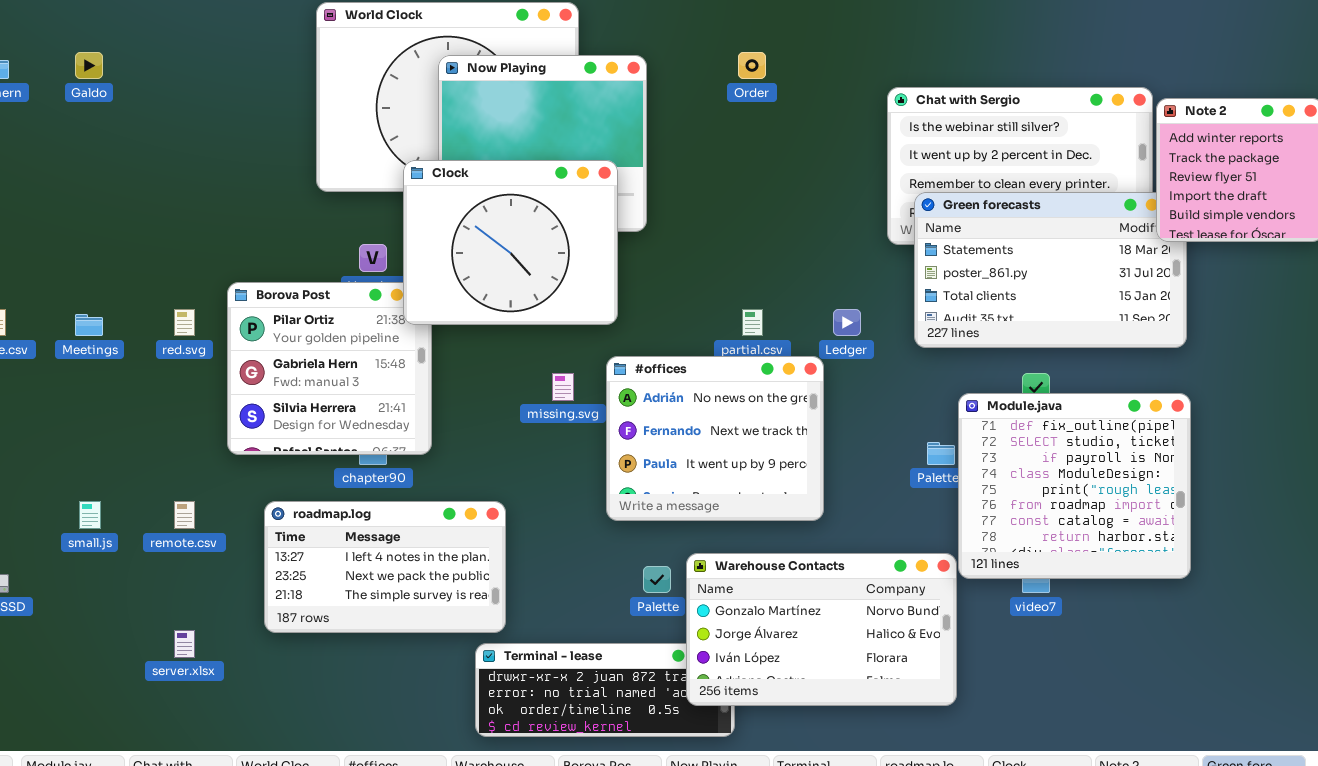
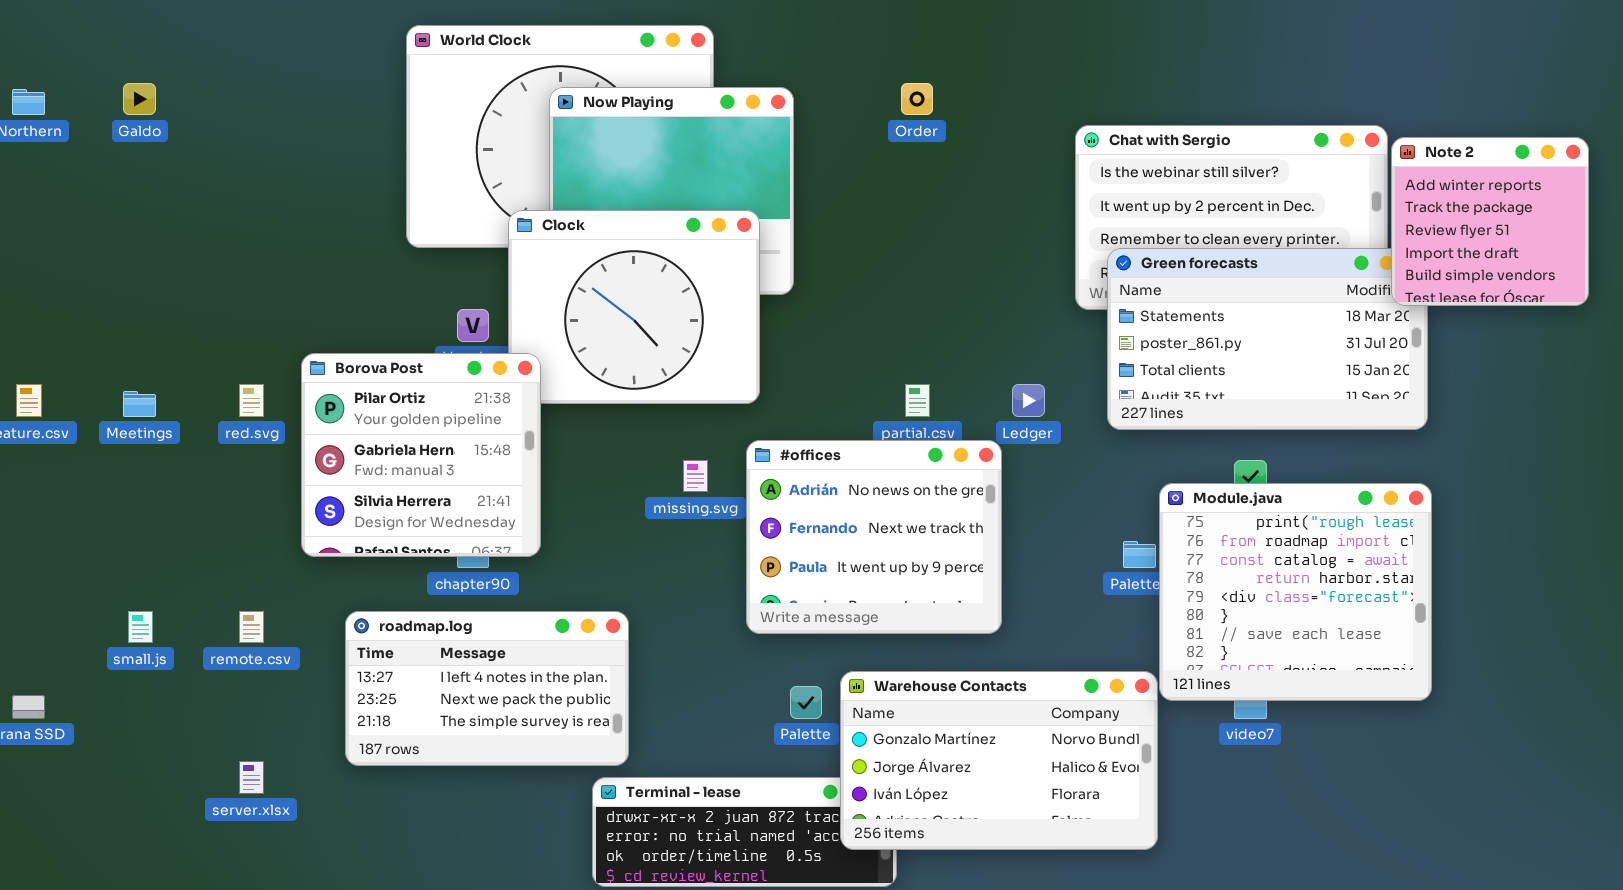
Borova Post: [227,282,432,455] -> [301,353,541,557], raised
Module.java: [958,393,1191,579] -> [1159,483,1432,701], scrolled down 4 rows

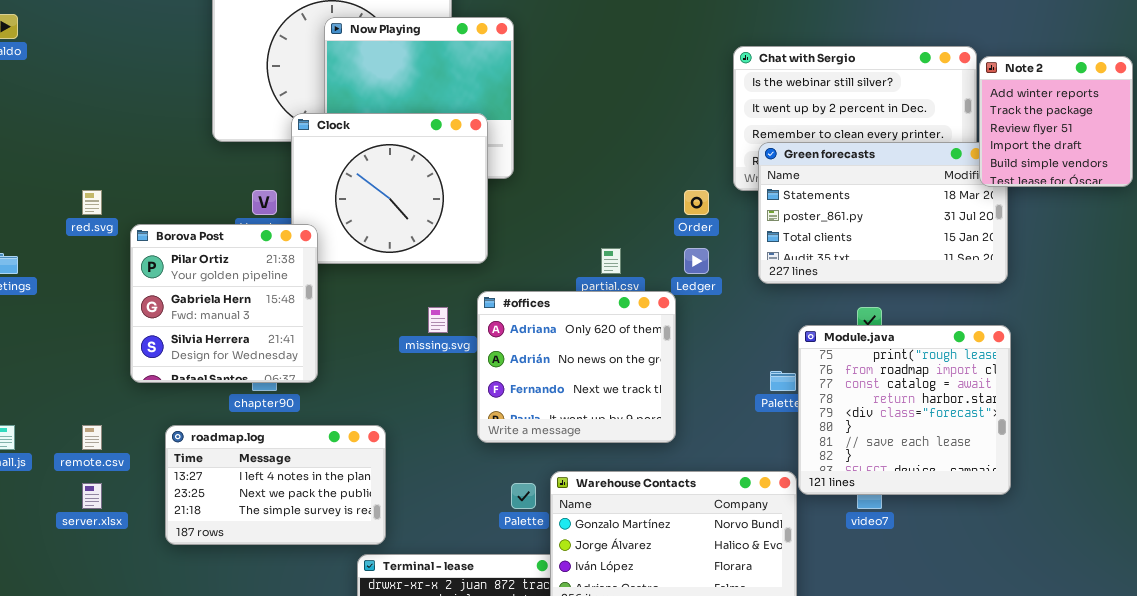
Order: [901,83,933,115] -> [684,190,709,215], moved
red.svg: [239,384,264,417] -> [82,190,102,215], moved
#offices: [746,440,1002,634] -> [477,291,676,443], scrolled up 1 row
server.xlsx: [239,761,264,794] -> [82,483,102,509], moved

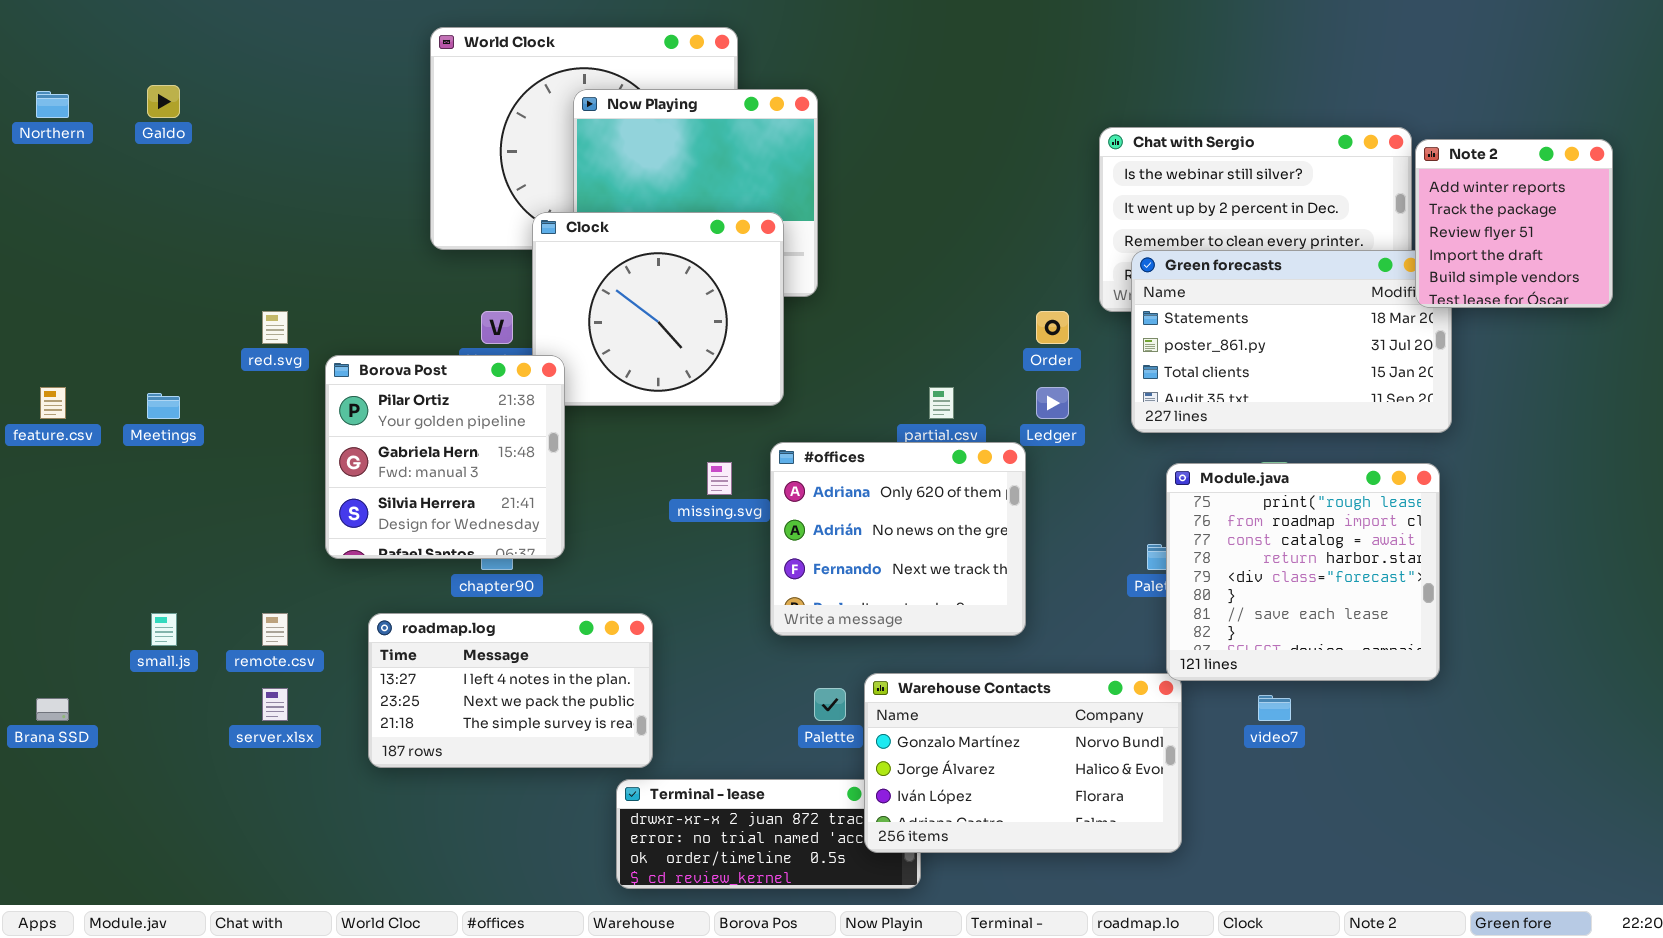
Module.java: [798,325,1011,495] -> [1166,463,1440,681], moved

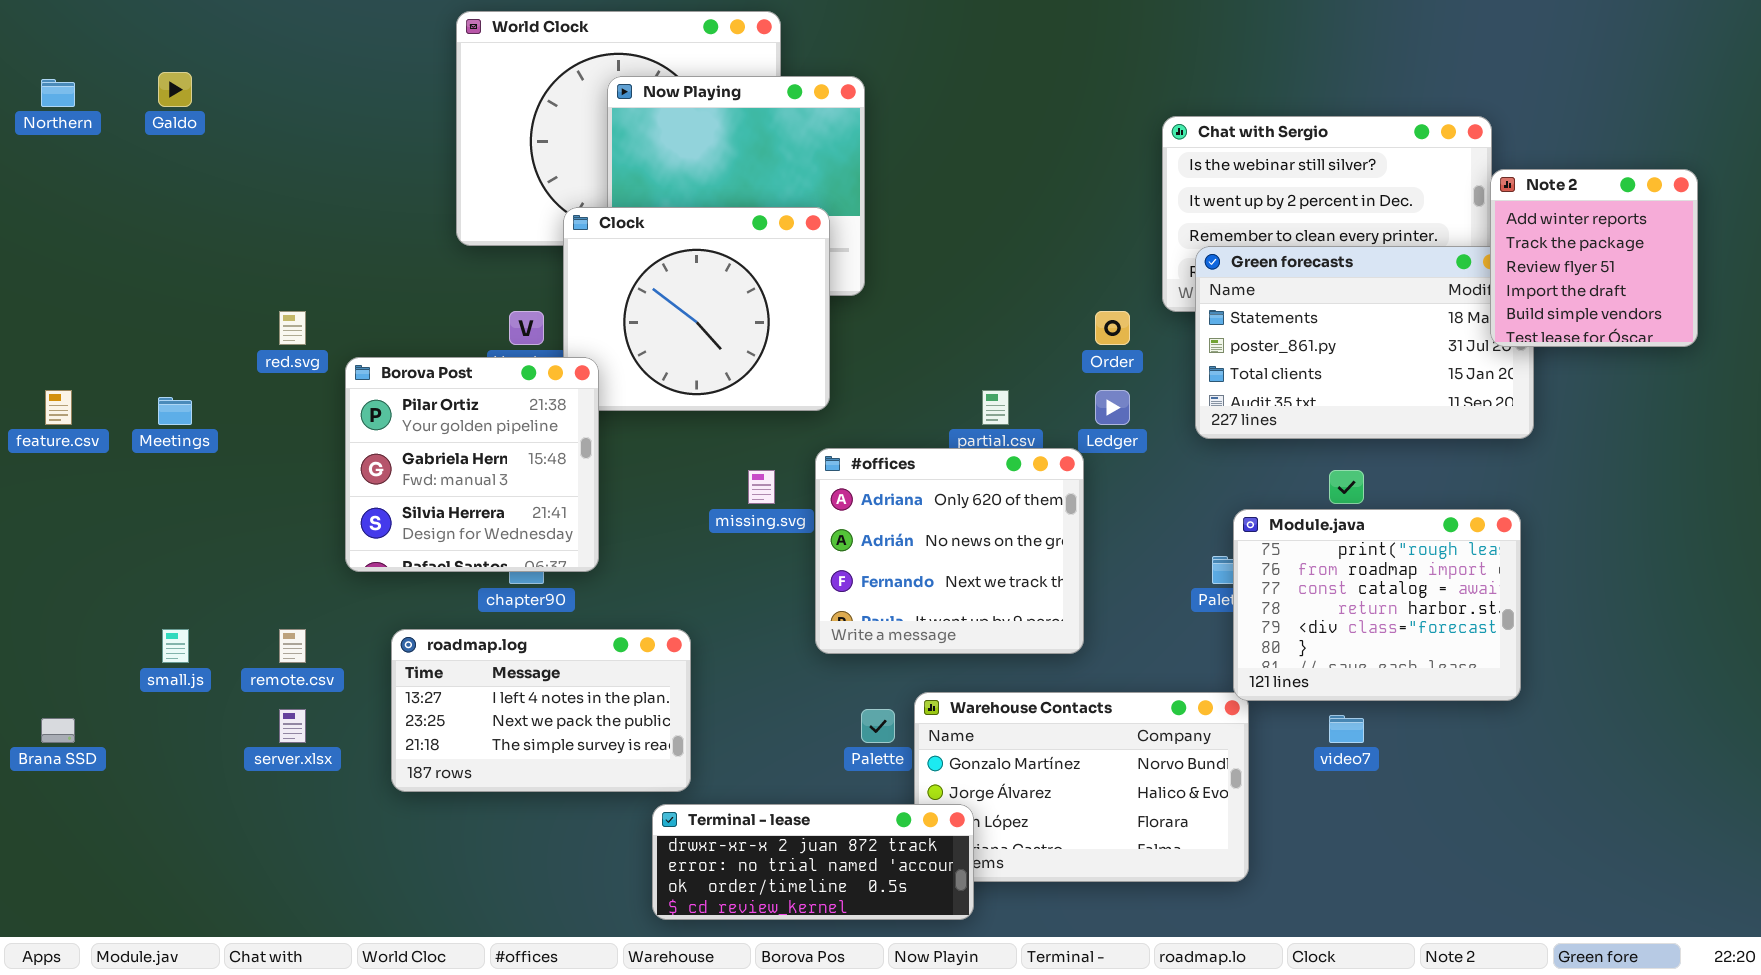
Note 2: [1415,139,1613,308] -> [1490,169,1698,347], moved
Module.java: [1166,463,1440,681] -> [1233,509,1521,701], resized
Terminal - lease: [616,779,921,889] -> [652,804,974,920], raised

